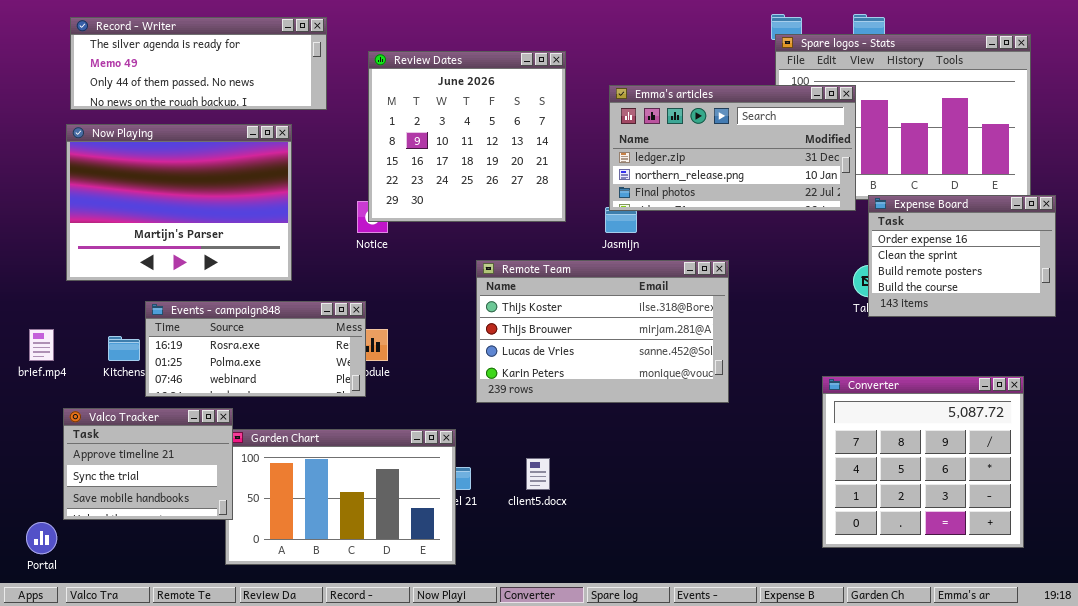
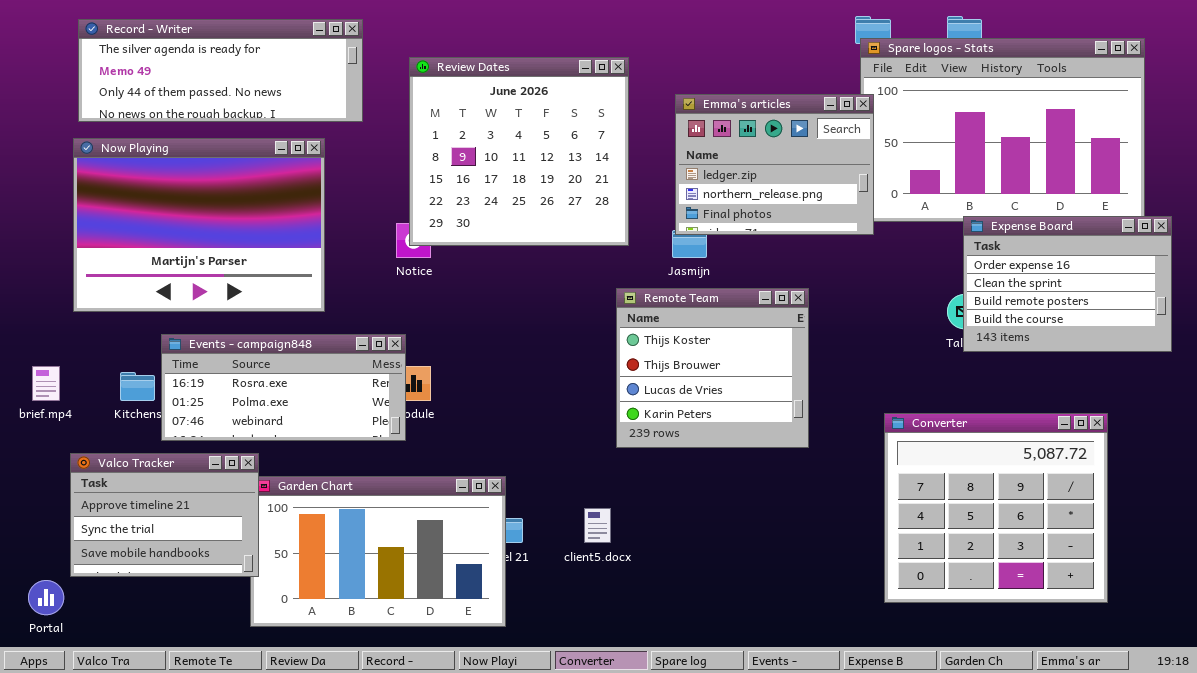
Emma's articles: [609,85,856,211] -> [675,94,874,235], resized
Remote Team: [476,260,729,403] -> [616,288,809,448], resized
Converter: [822,376,1024,548] -> [884,413,1108,603], moved

